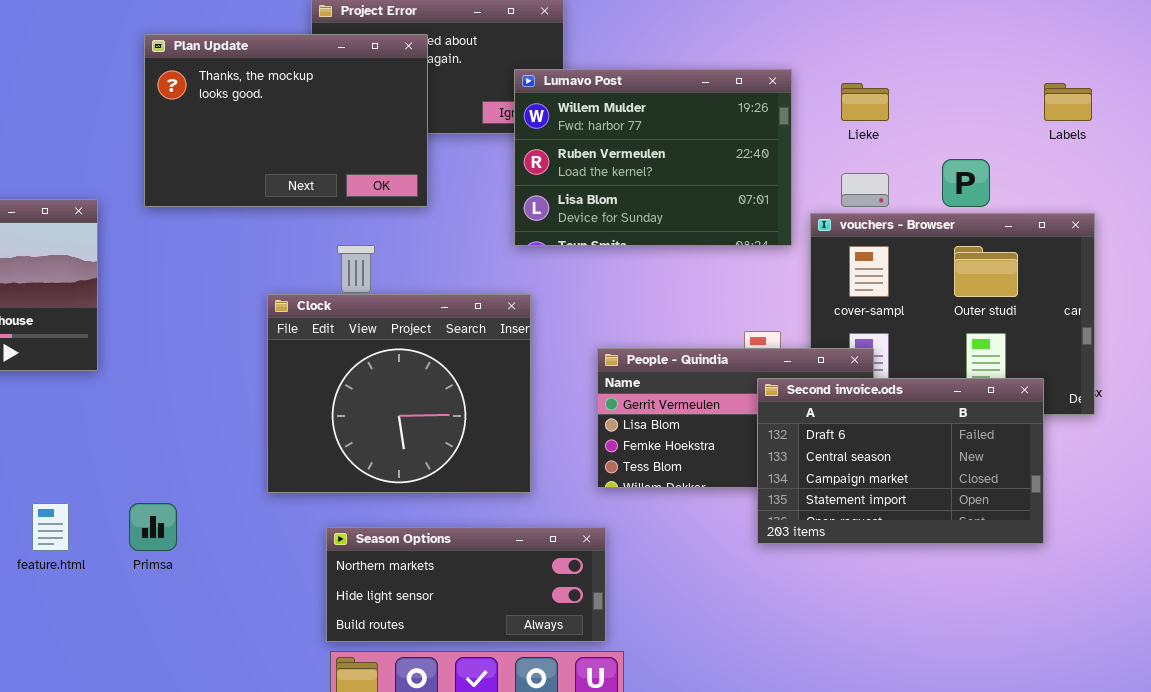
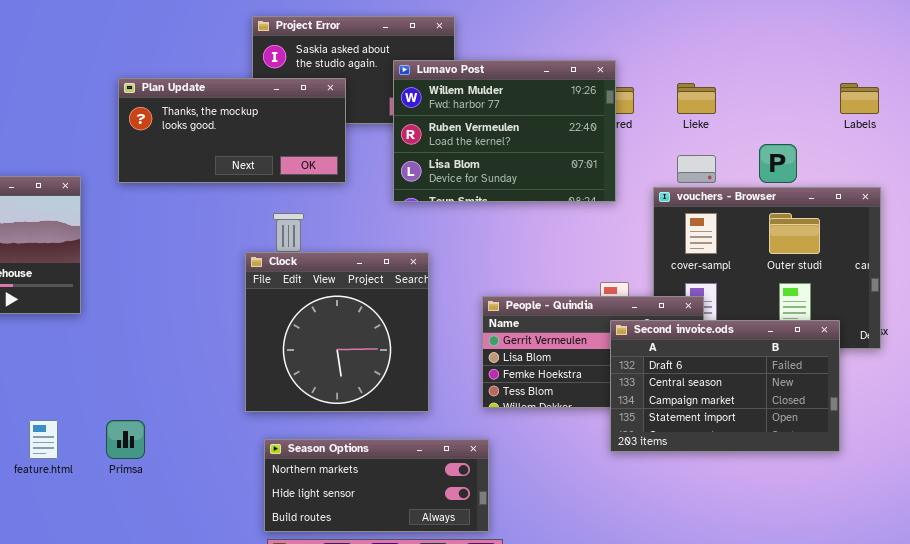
Plan Update: [144,34,428,207] -> [118,78,346,183], resized
Lumavo Post: [514,69,792,246] -> [393,60,616,202], moved
Clock: [267,294,531,493] -> [245,252,429,412], resized

